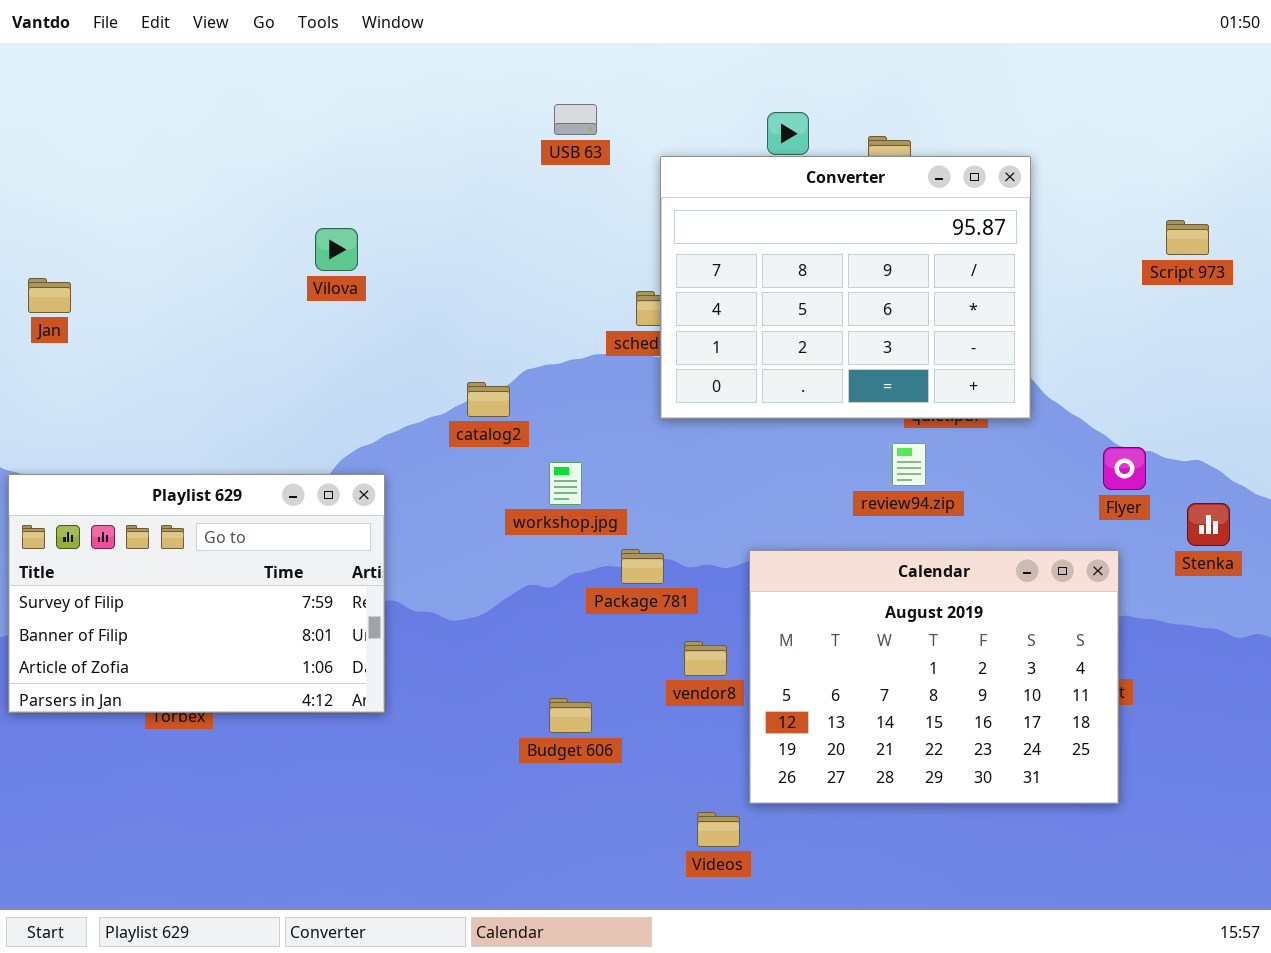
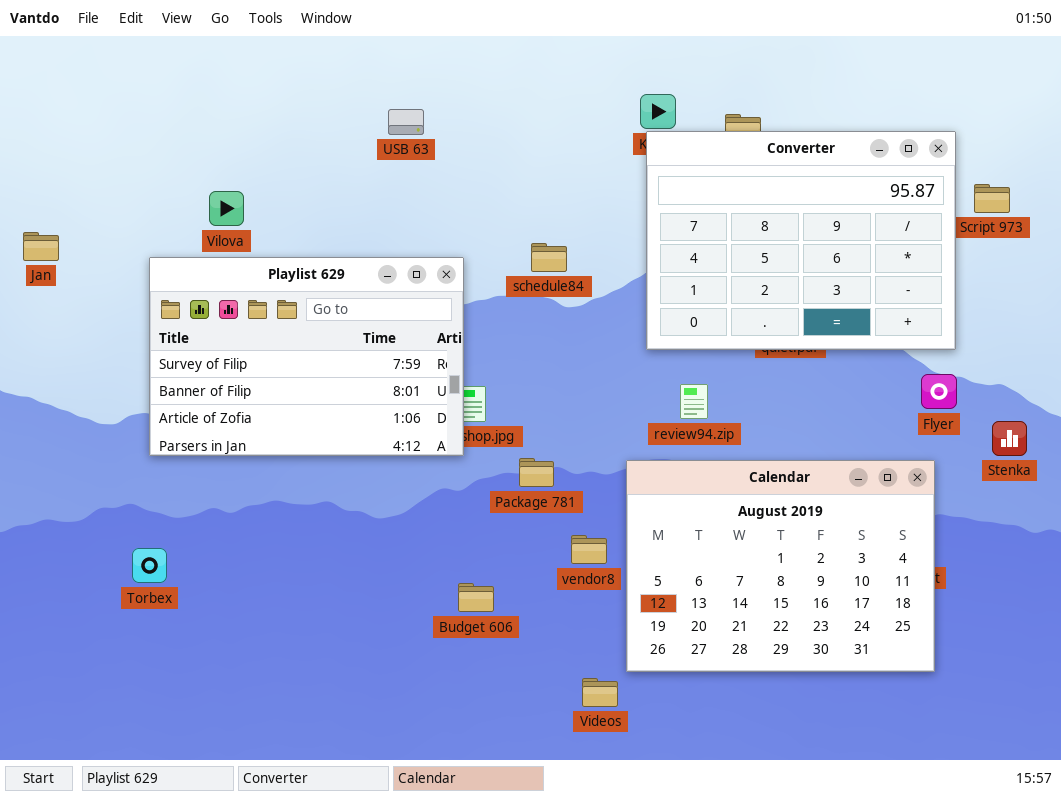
USB 63: [554,104,597,135] -> [388,109,424,135], moved
Converter: [660,156,1031,419] -> [646,131,956,350], moved
Vilova: [315,228,358,271] -> [209,191,244,226], moved
review94.zip: [892,443,926,486] -> [680,384,708,419], moved
Playlist 629: [8,474,385,713] -> [149,257,464,456], moved

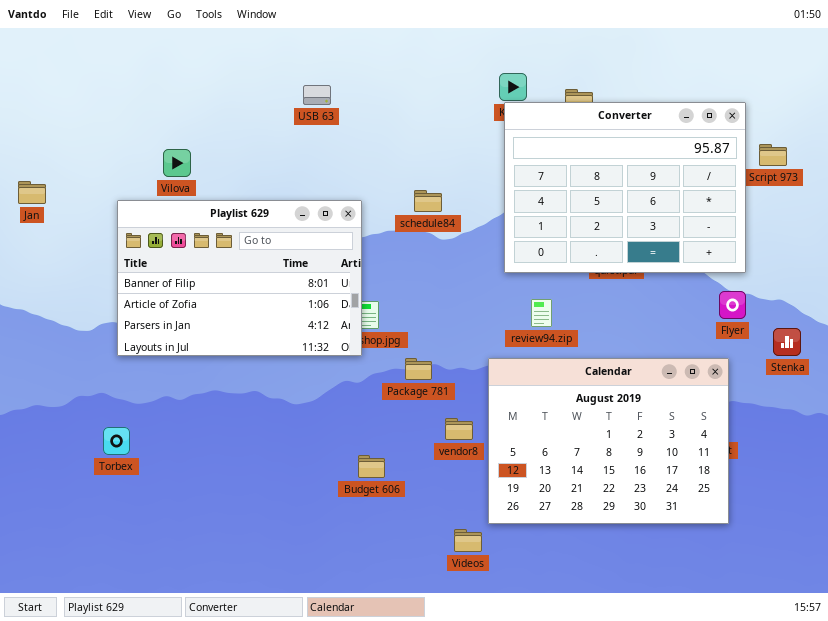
Playlist 629: [149,257,464,456] -> [117,200,362,356], scrolled down 1 row

